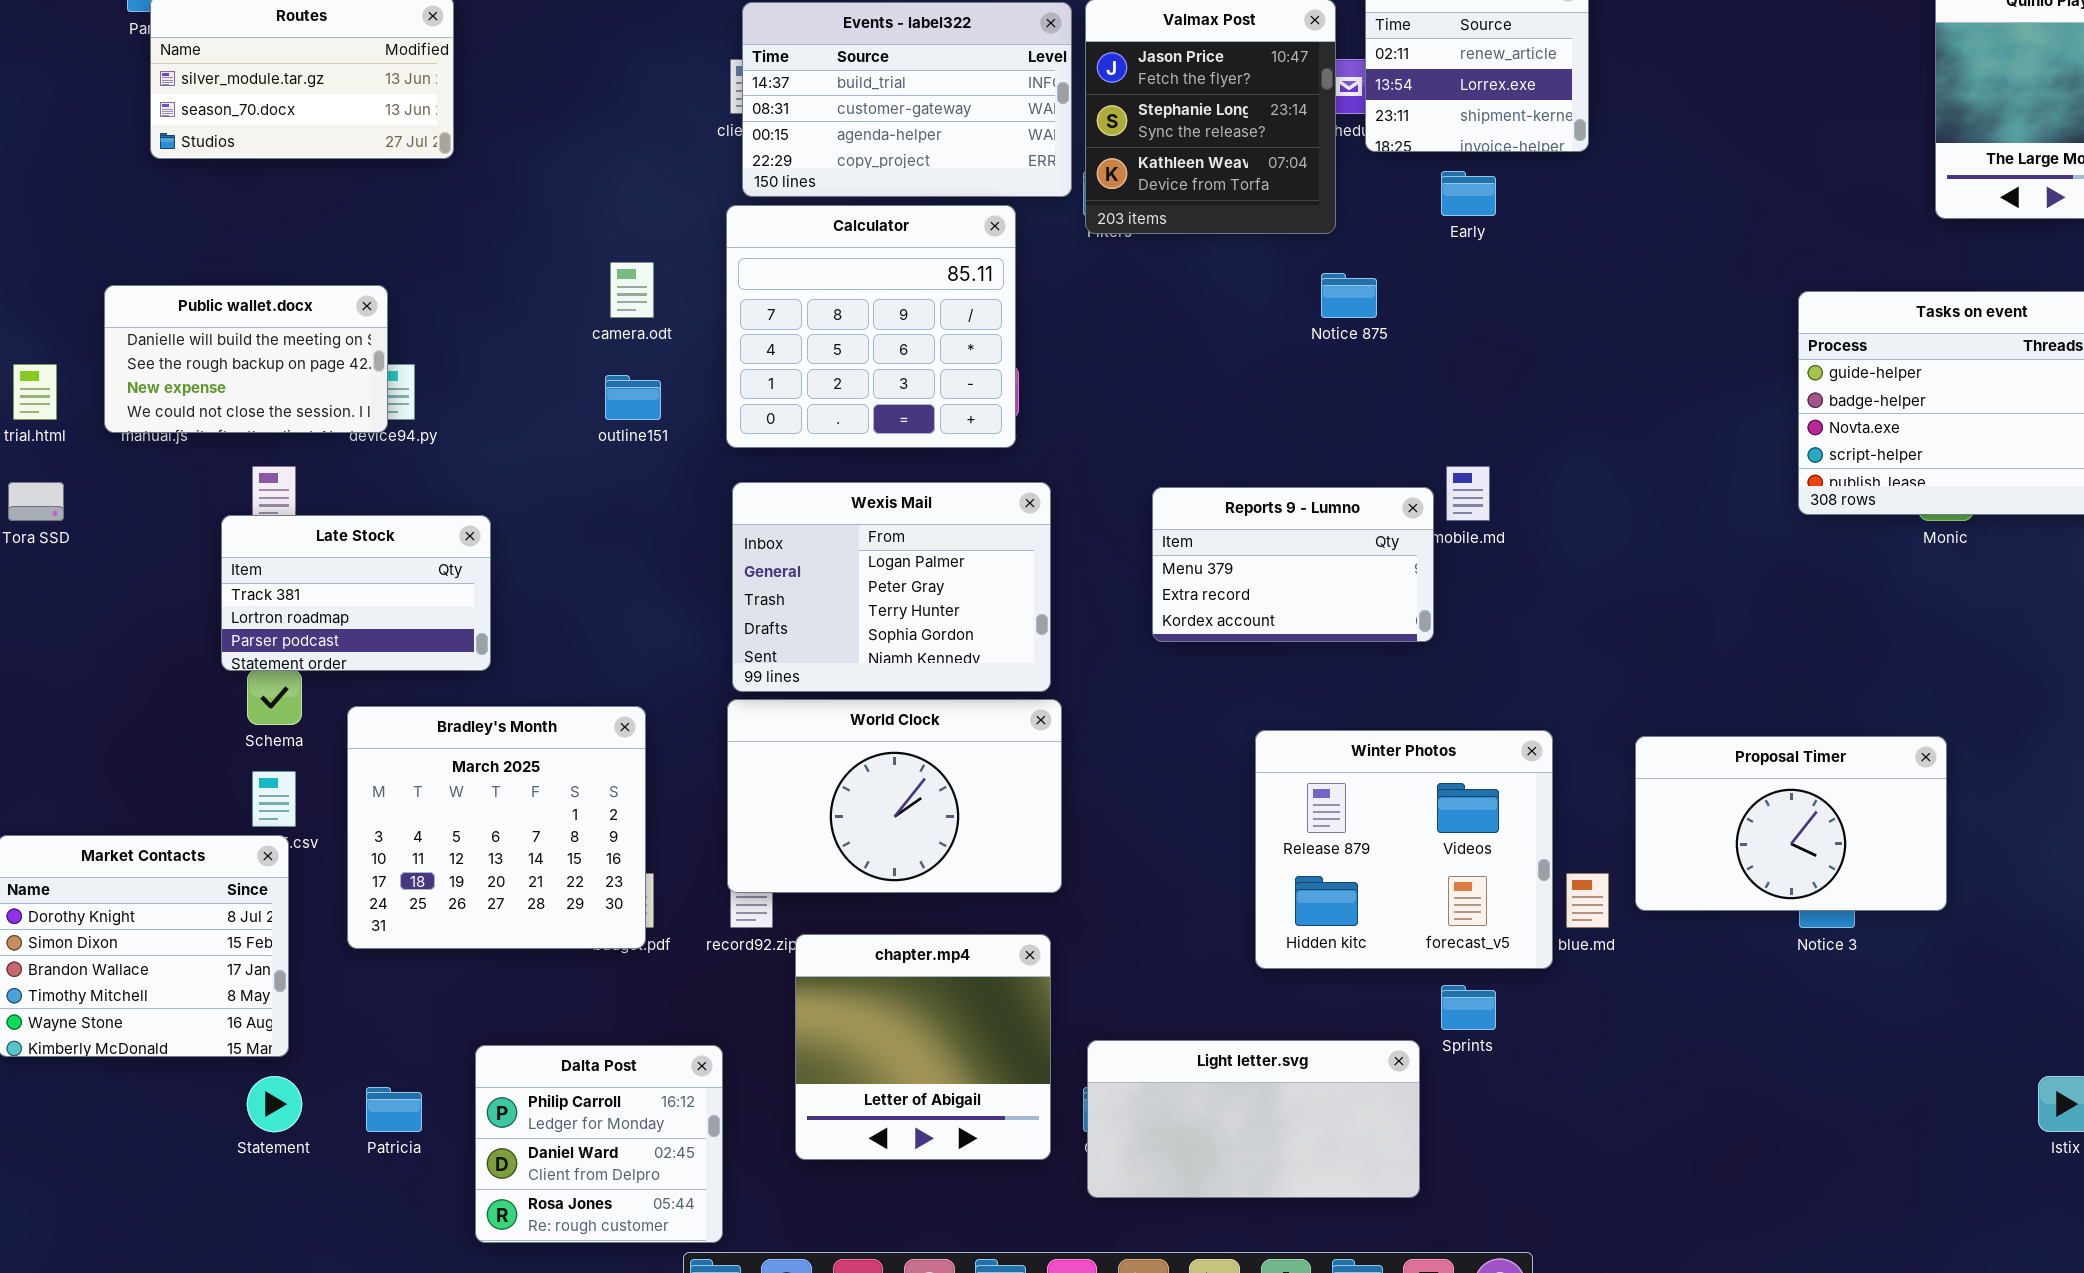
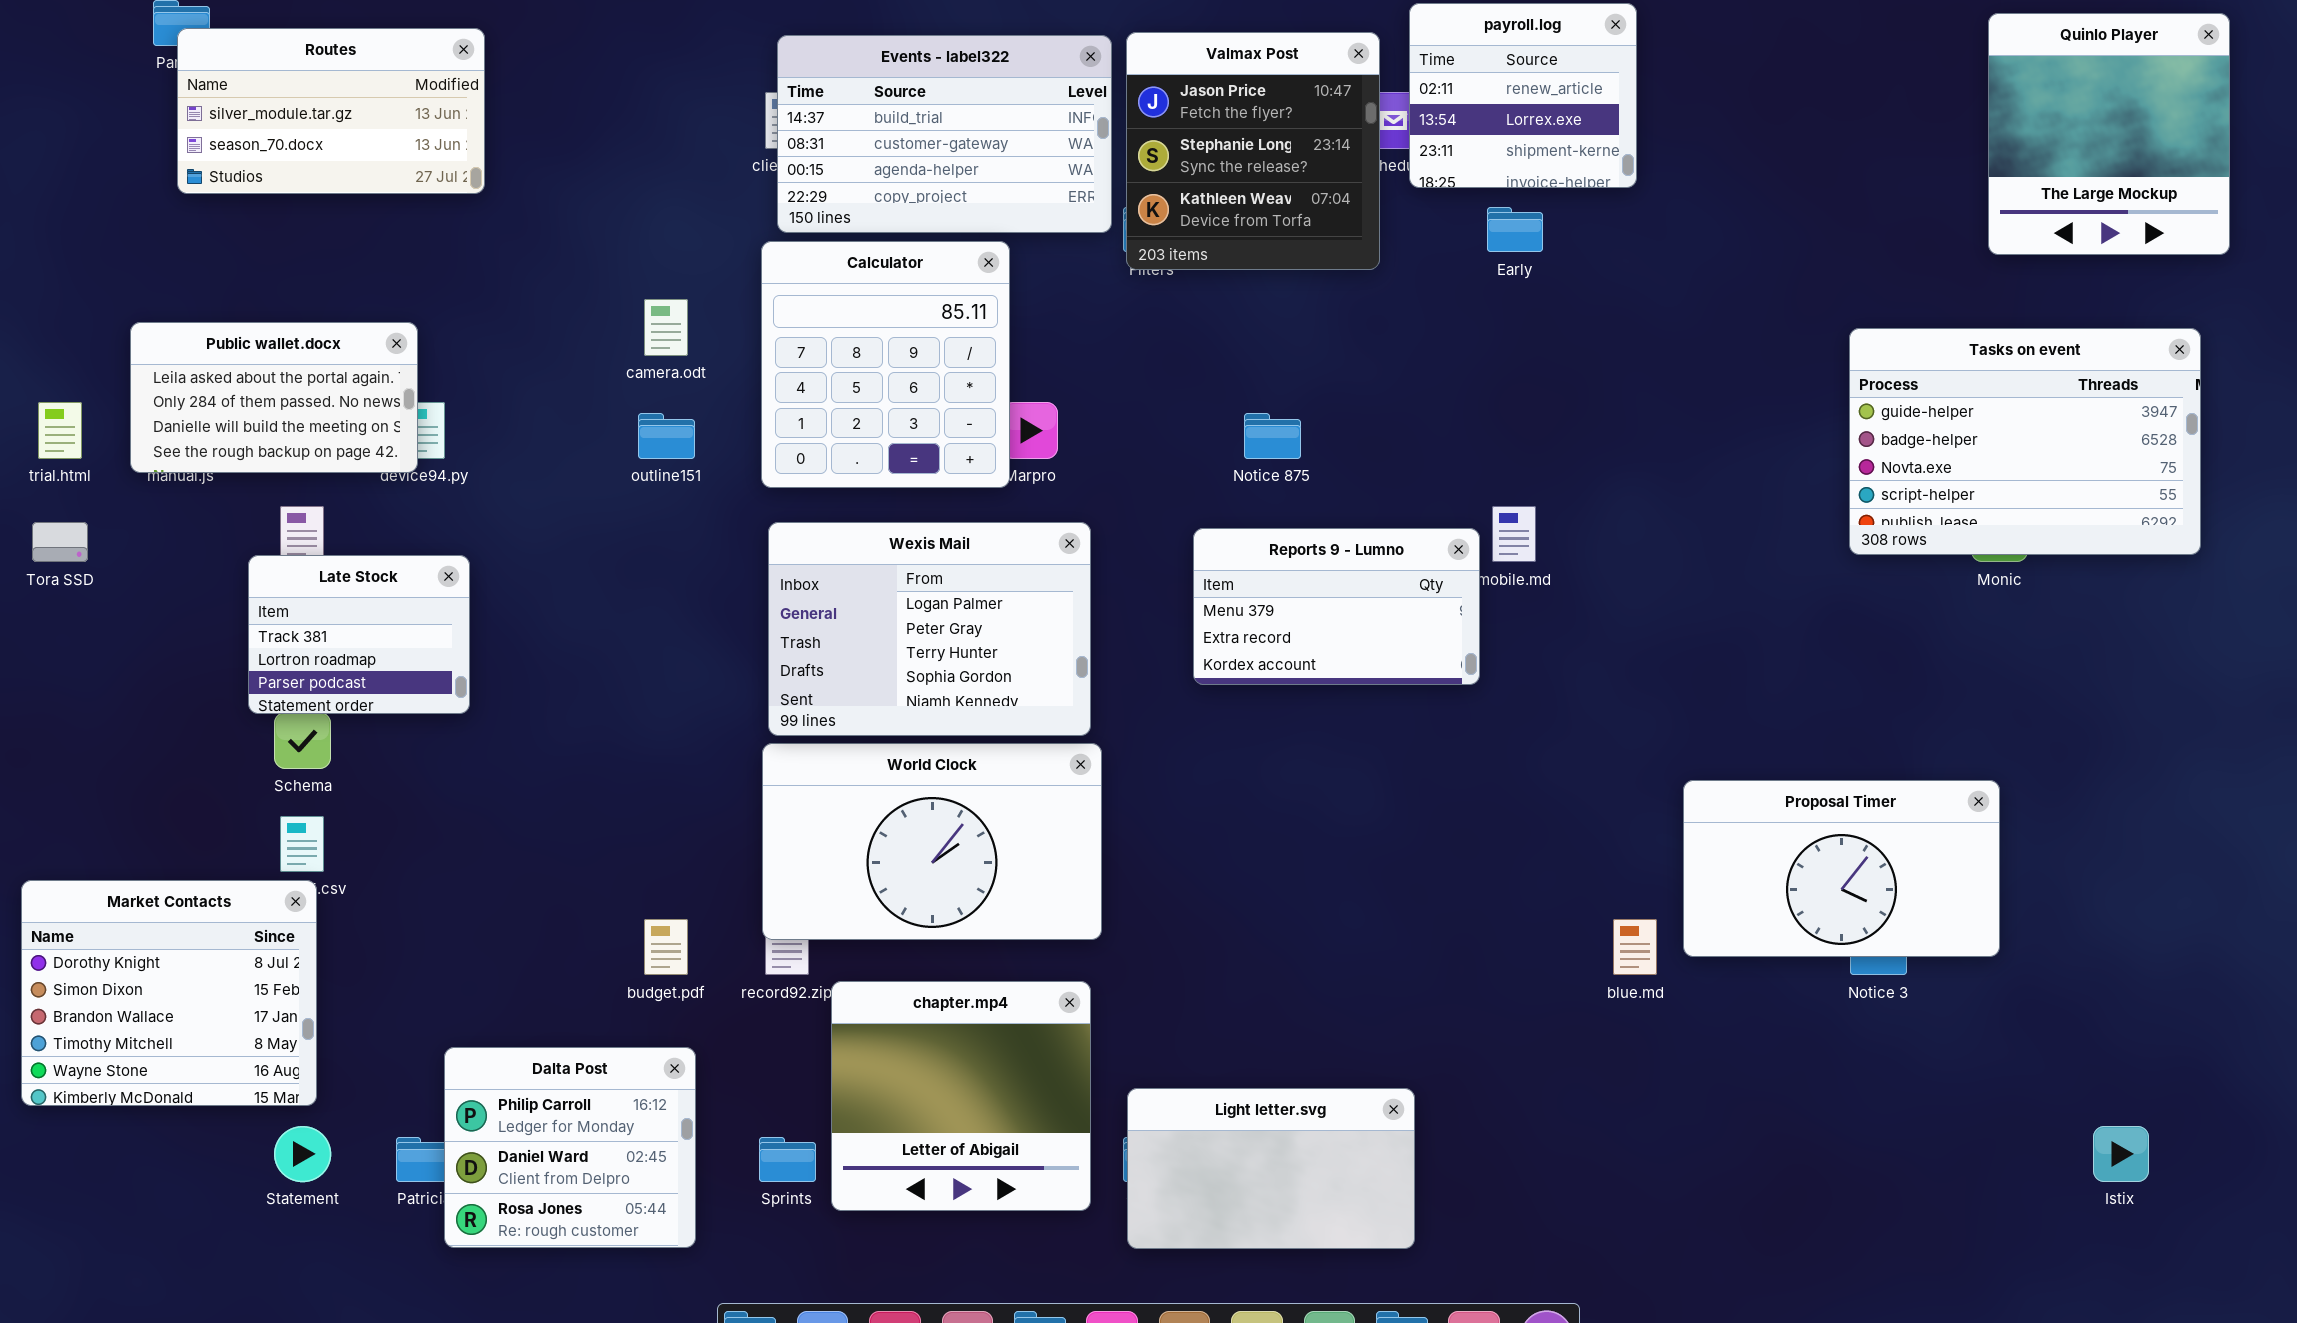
Calculator: [726,205,1016,448] -> [761,241,1010,488], resized
Notice 875: [1321,273,1377,318] -> [1244,413,1301,459], moved
Public wallet.docx: [104,285,388,433] -> [130,322,418,473], scrolled up 2 rows
Late Stock: [221,515,491,671] -> [248,555,470,714], resized
Bradley's Month: [347,706,646,949] -> none, closed
Winter Photos: [1255,730,1553,969] -> none, closed
Sprints: [1441,985,1496,1030] -> [759,1137,816,1182], moved
Light letter.svg: [1087,1040,1420,1198] -> [1127,1088,1415,1249], resized
Dalta Post: [475,1045,723,1243] -> [444,1047,696,1248], moved

